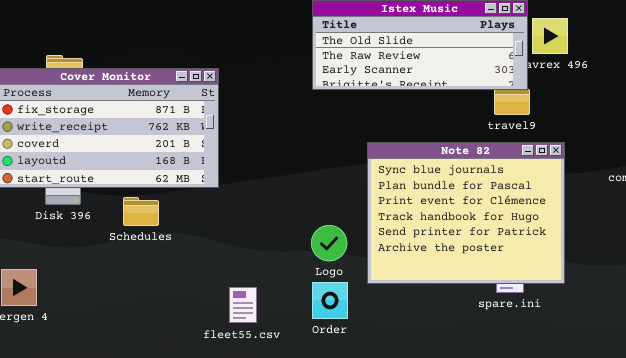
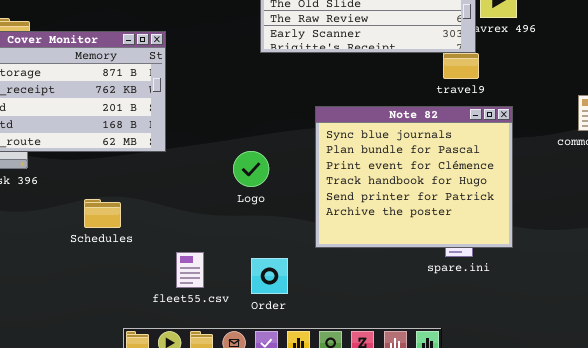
Schedules: [123,197,159,226] -> [84,199,121,228], moved
Logo: [311,225,347,261] -> [233,151,269,187], moved
Order: [312,282,348,319] -> [251,258,288,294], moved

